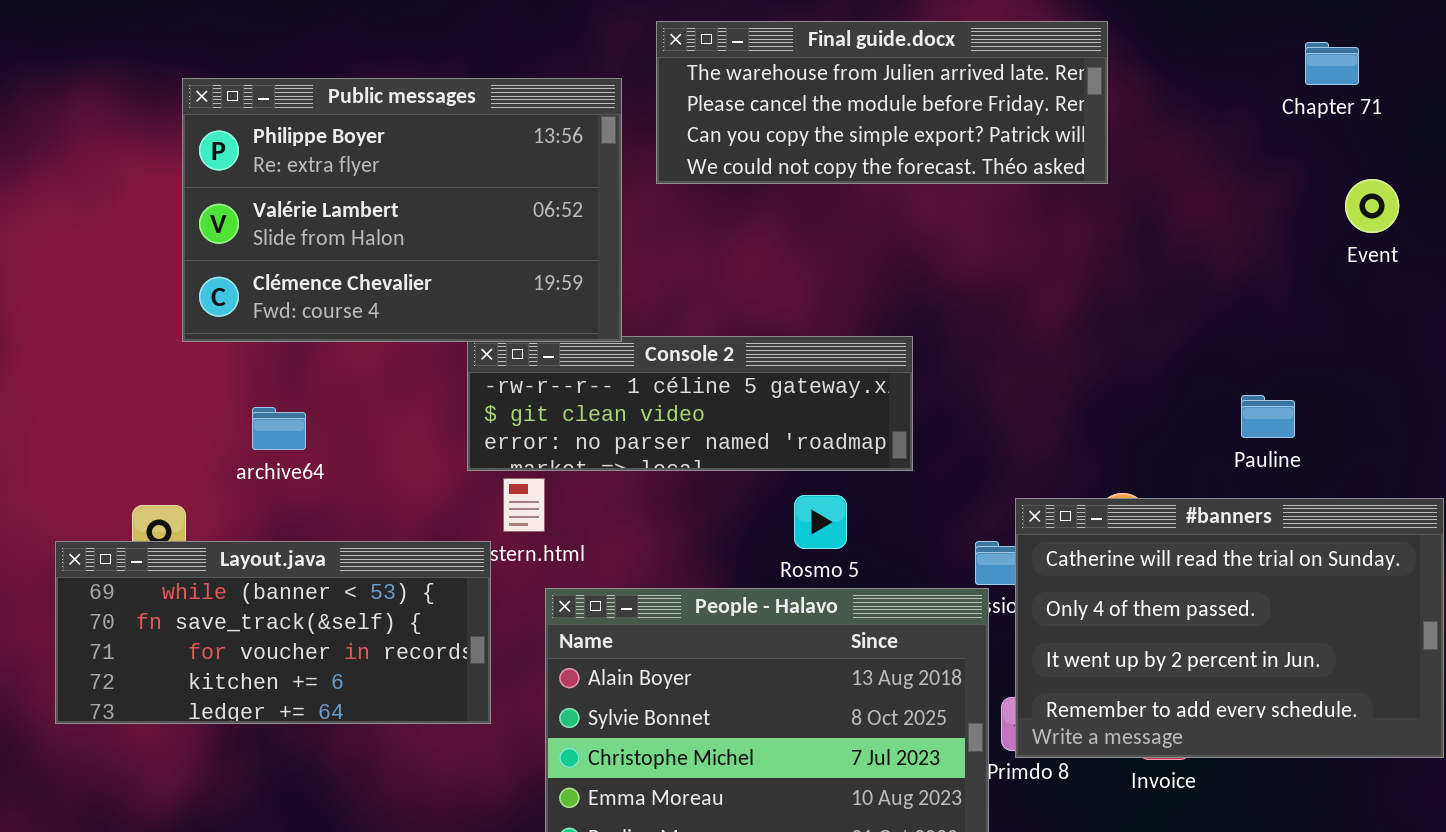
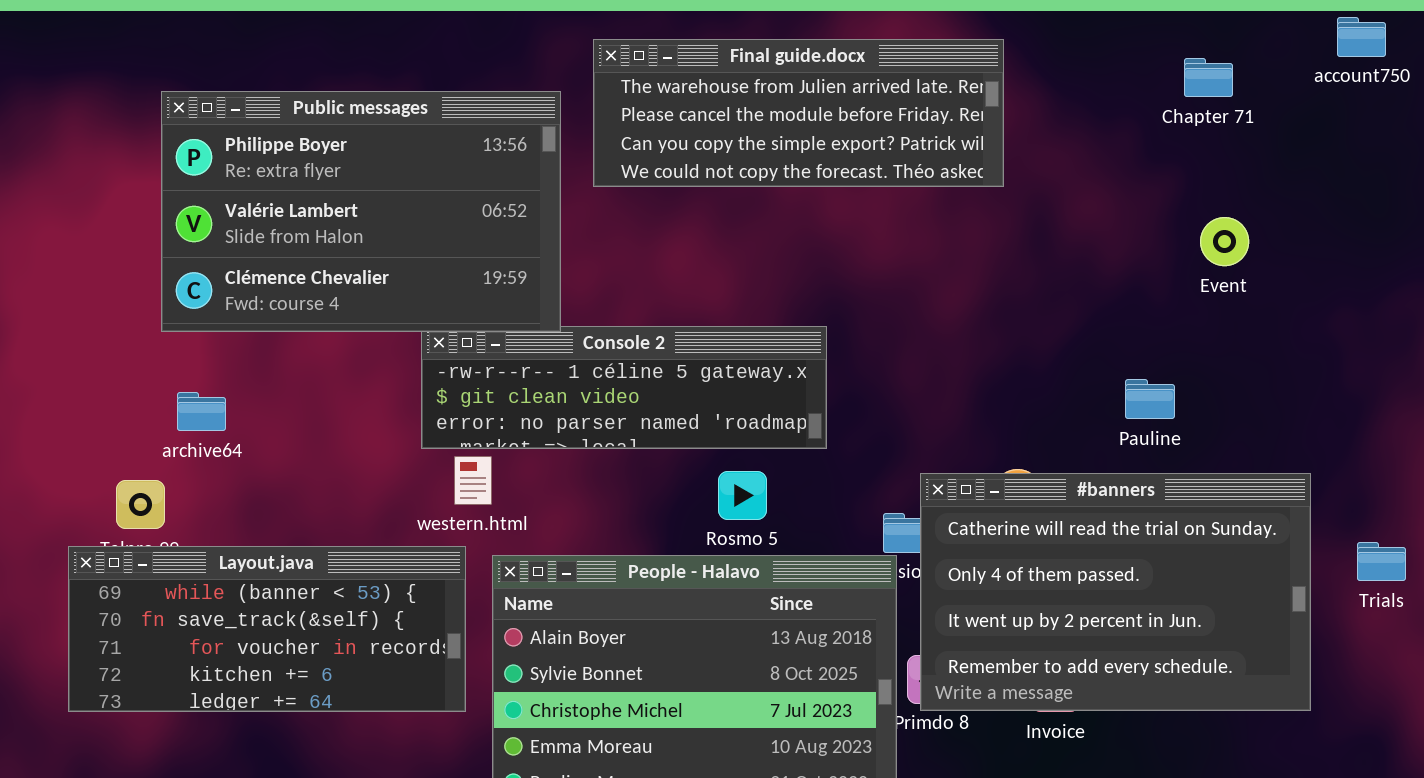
Event: [1345,179,1399,233] -> [1200,217,1249,266], moved
archive64: [252,407,306,450] -> [177,392,226,431], moved
Layout.java: [55,541,491,724] -> [68,546,466,712], moved

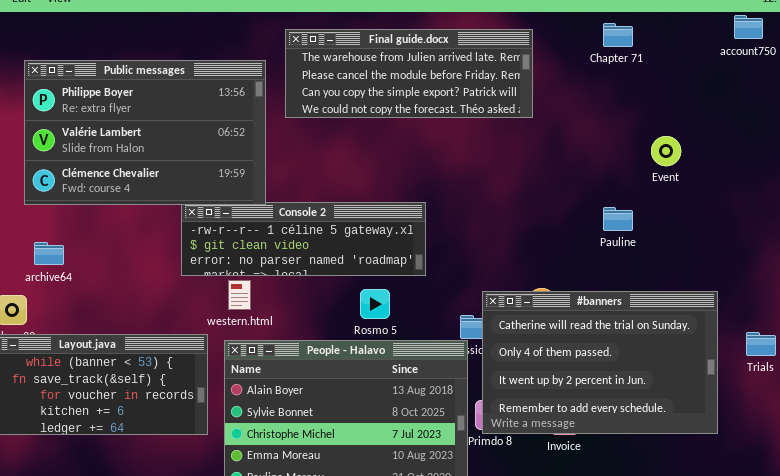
Chapter 71: [1184,58,1233,97] -> [603,23,633,47], moved
Pauline: [1125,379,1175,419] -> [603,207,633,231], moved
western.html: [454,456,492,505] -> [228,280,251,310], moved

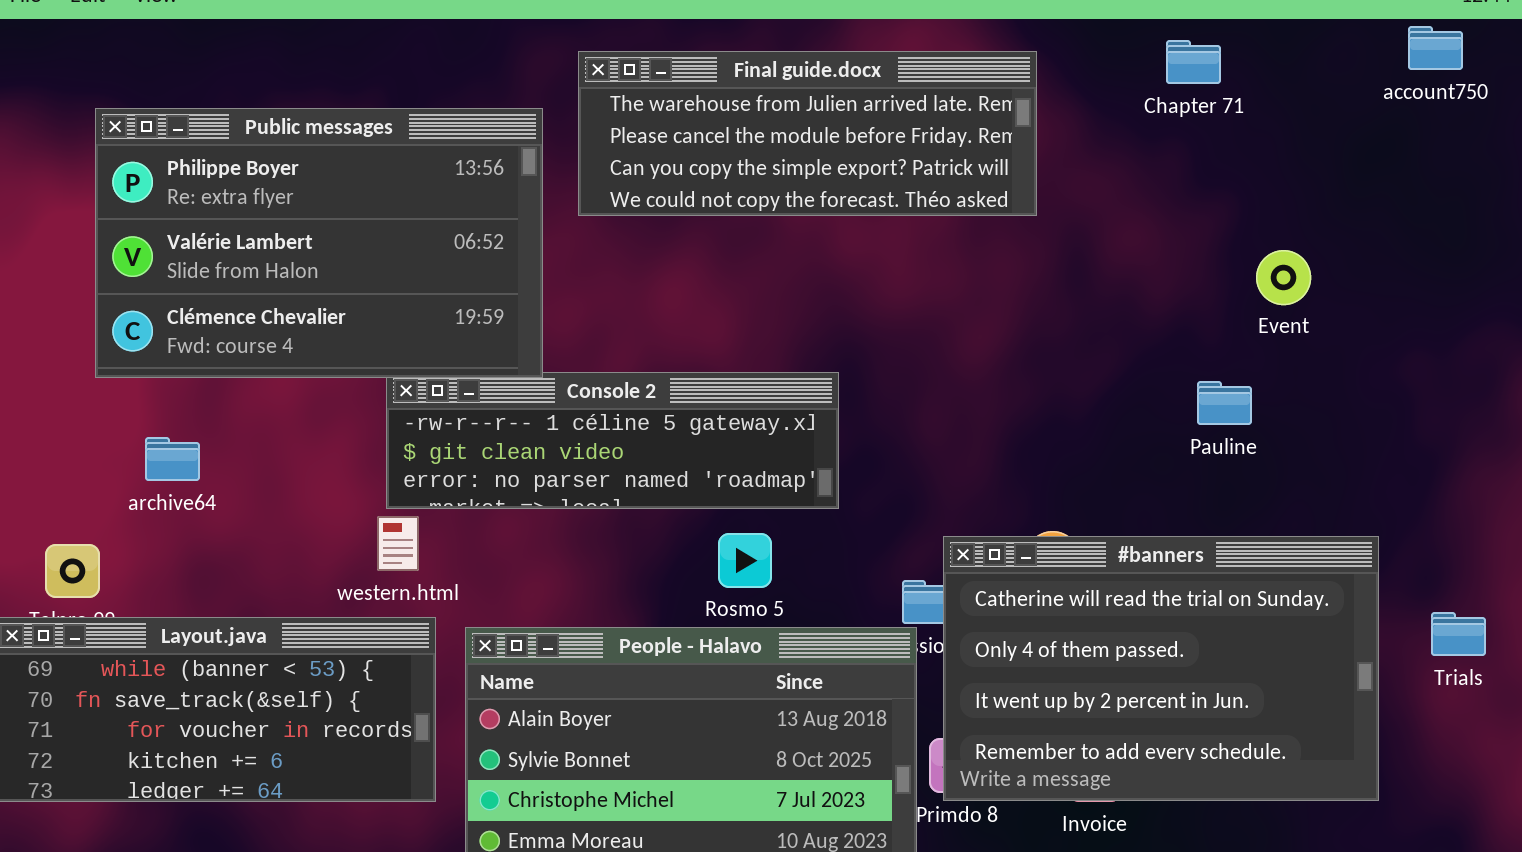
Pauline: [603,207,633,231] -> [1197,381,1252,425], moved
archive64: [34,242,64,265] -> [145,437,200,481], moved
western.html: [228,280,251,310] -> [377,516,419,571], moved

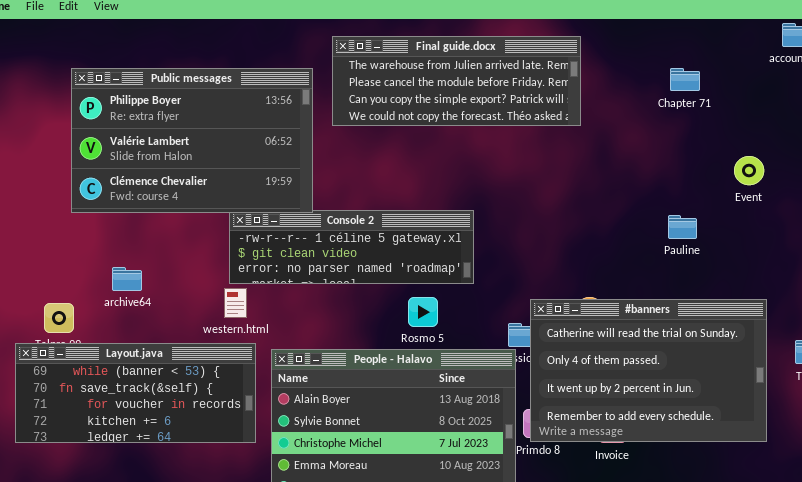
Chapter 71: [1166,40,1221,84] -> [670,68,700,91], moved
Event: [1256,250,1311,305] -> [734,156,764,185], moved
archive64: [145,437,200,481] -> [112,267,142,291], moved

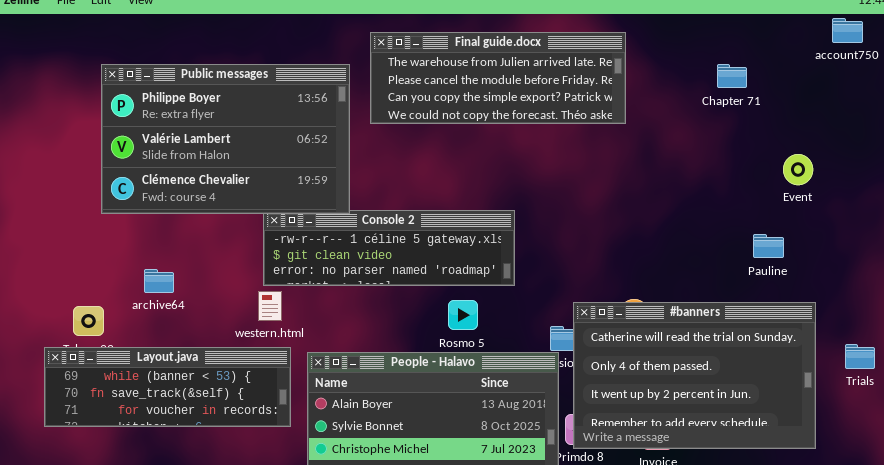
Pauline: [668,215,697,239] -> [753,234,784,258], moved
Layout.java: [15,343,256,443] -> [44,347,291,427], resized

